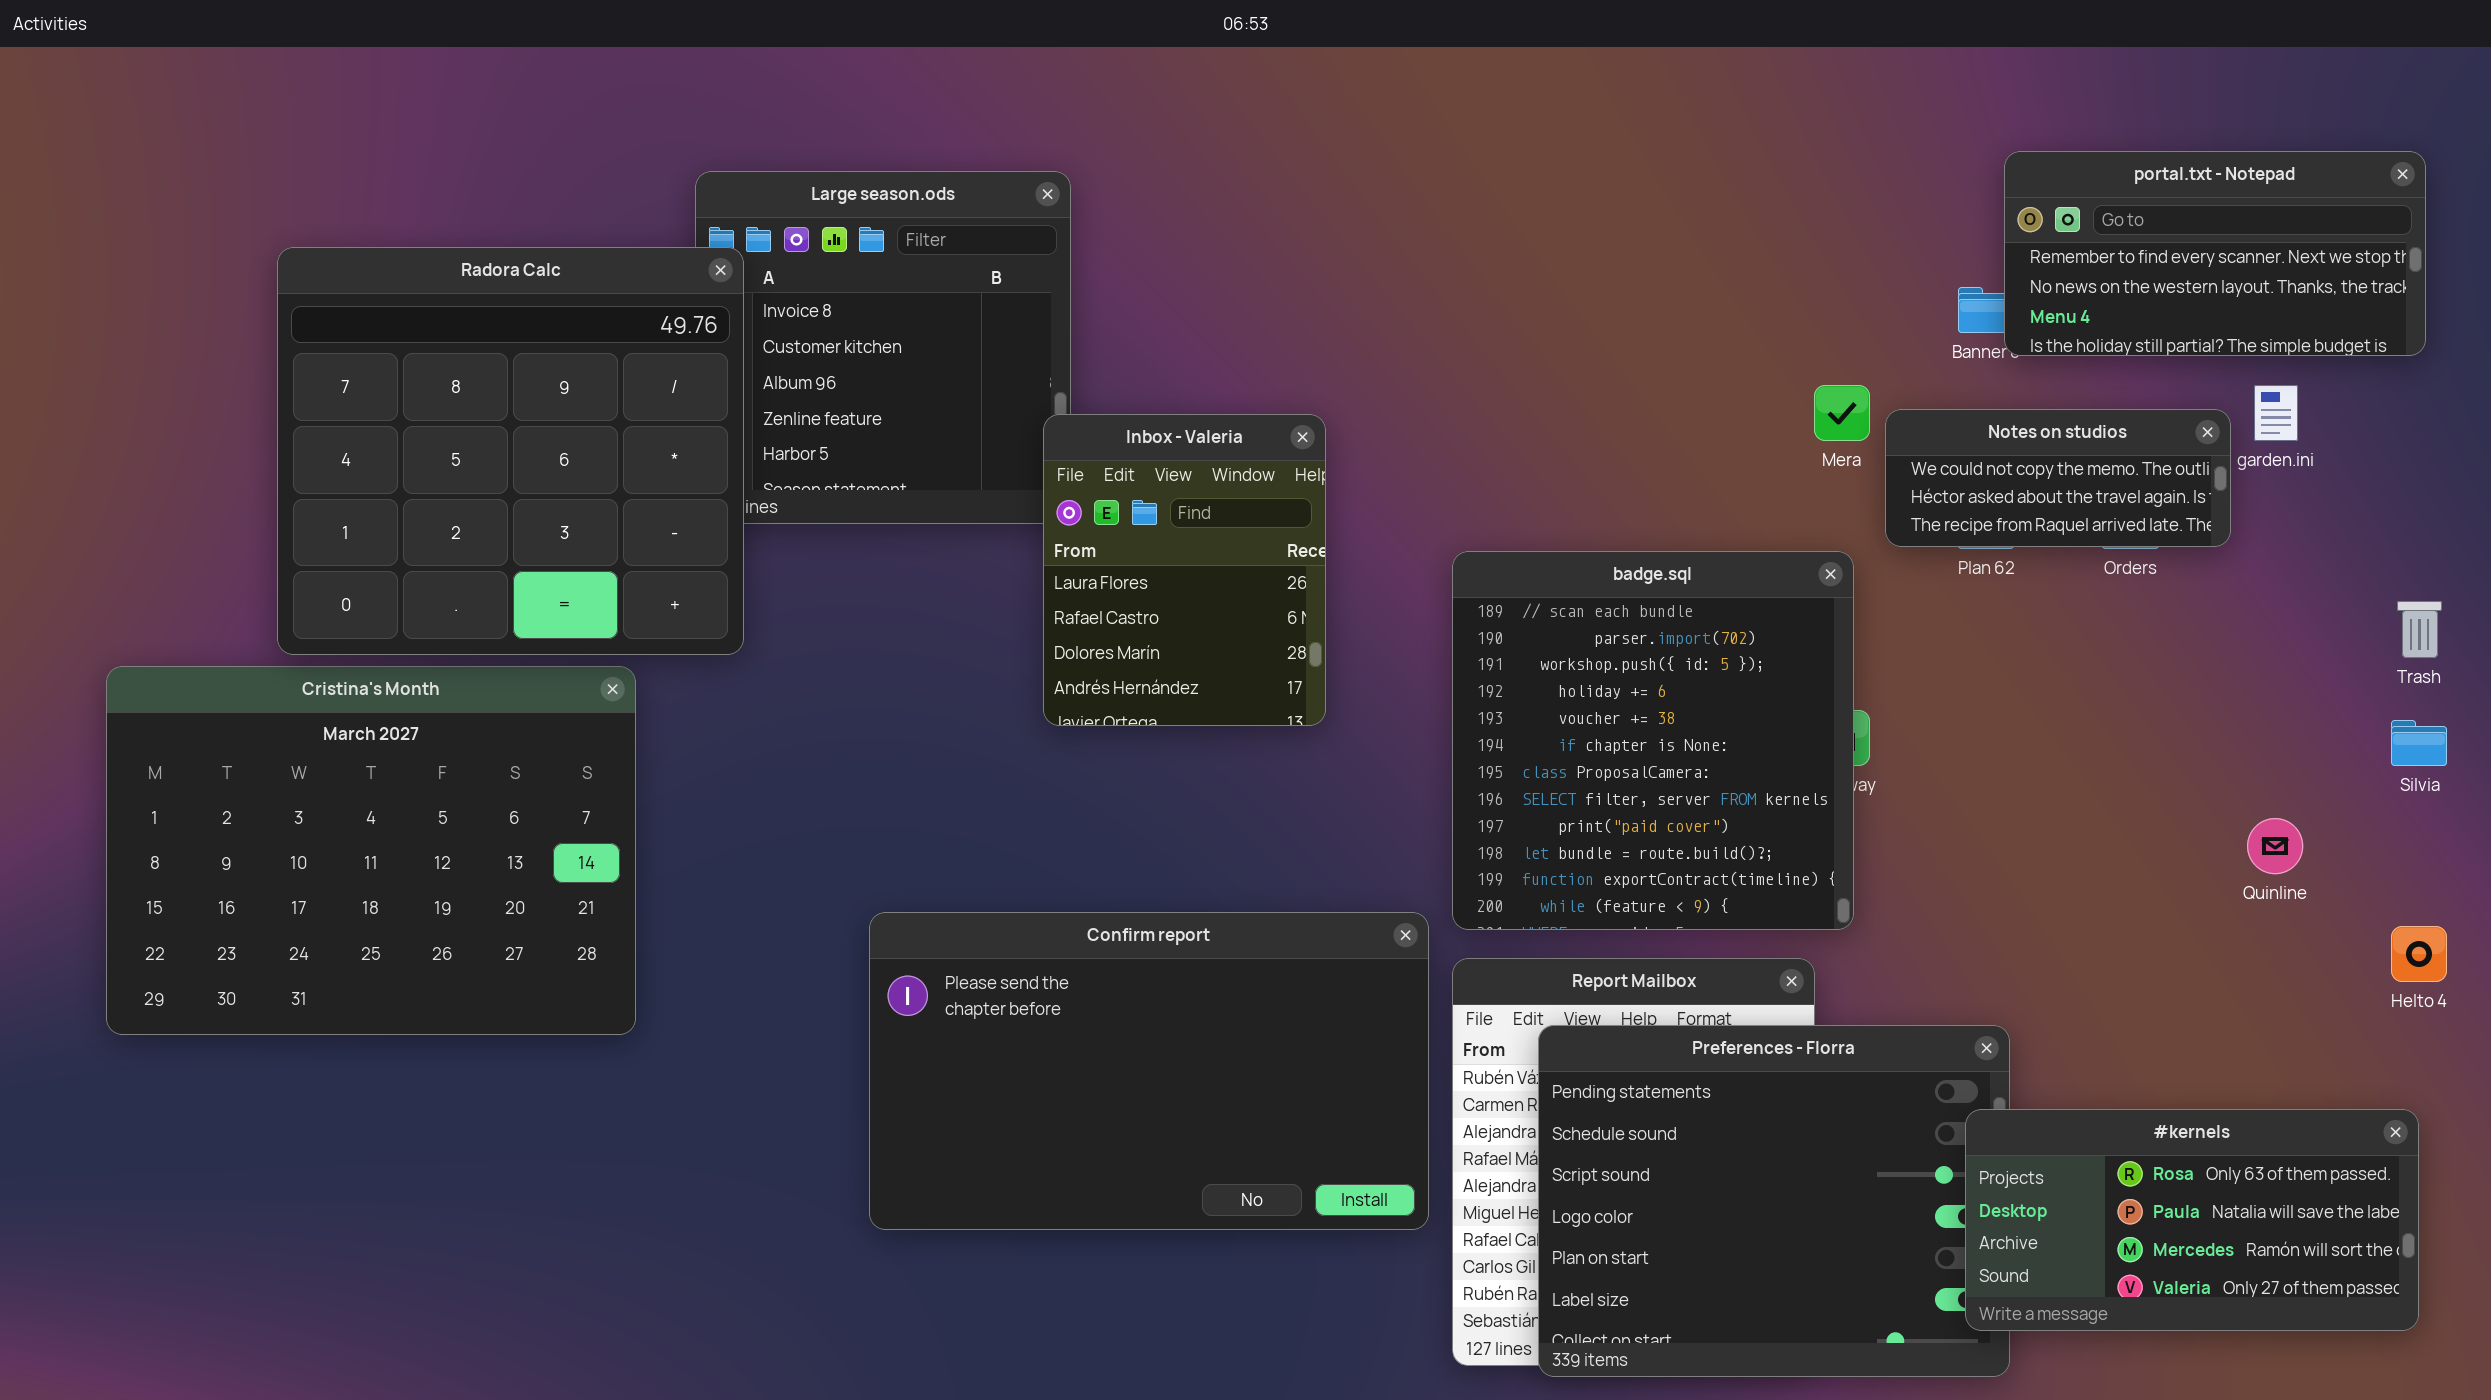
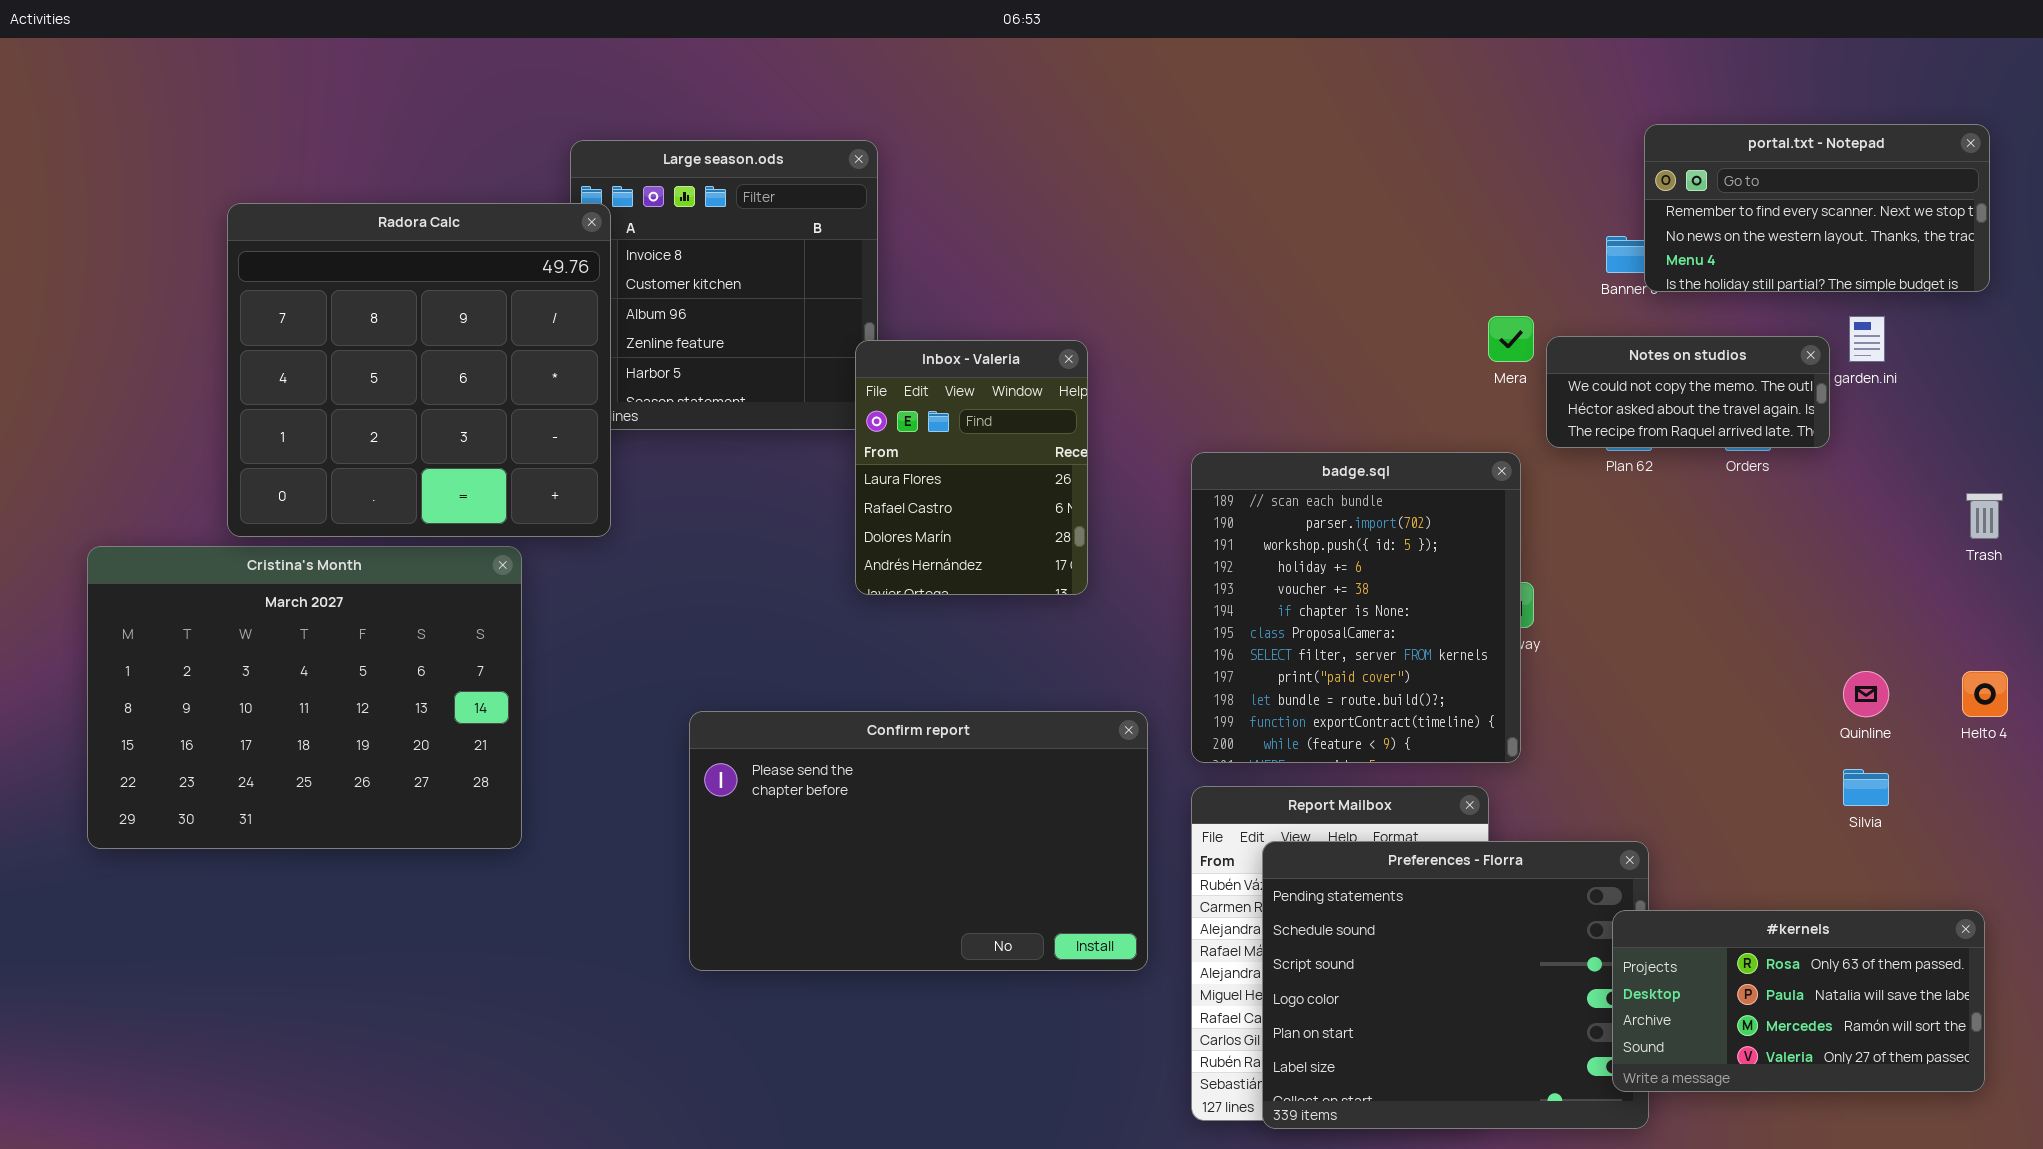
Silvia: [2391,720,2447,766] -> [1843,769,1889,806], moved
Confirm report: [869,912,1429,1230] -> [689,711,1148,971], moved
Helto 4: [2391,926,2447,982] -> [1962,671,2008,717], moved

